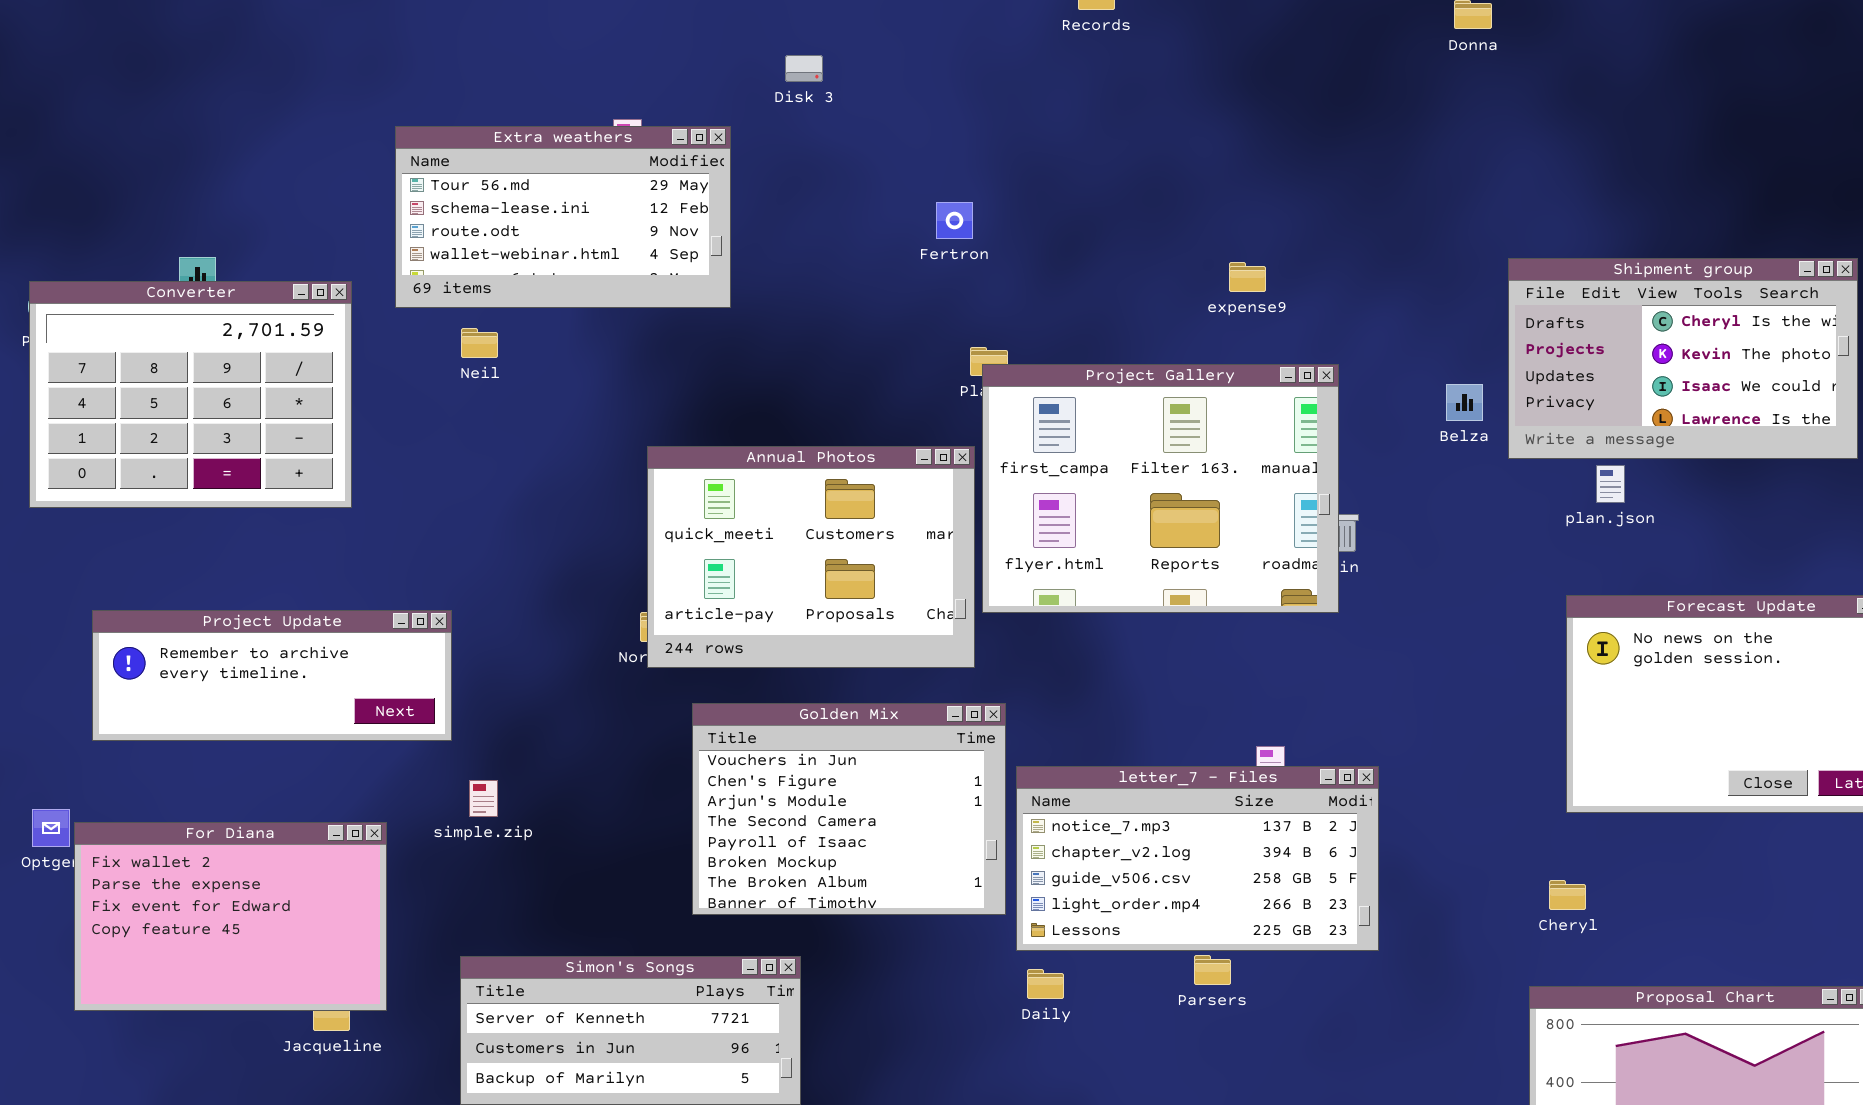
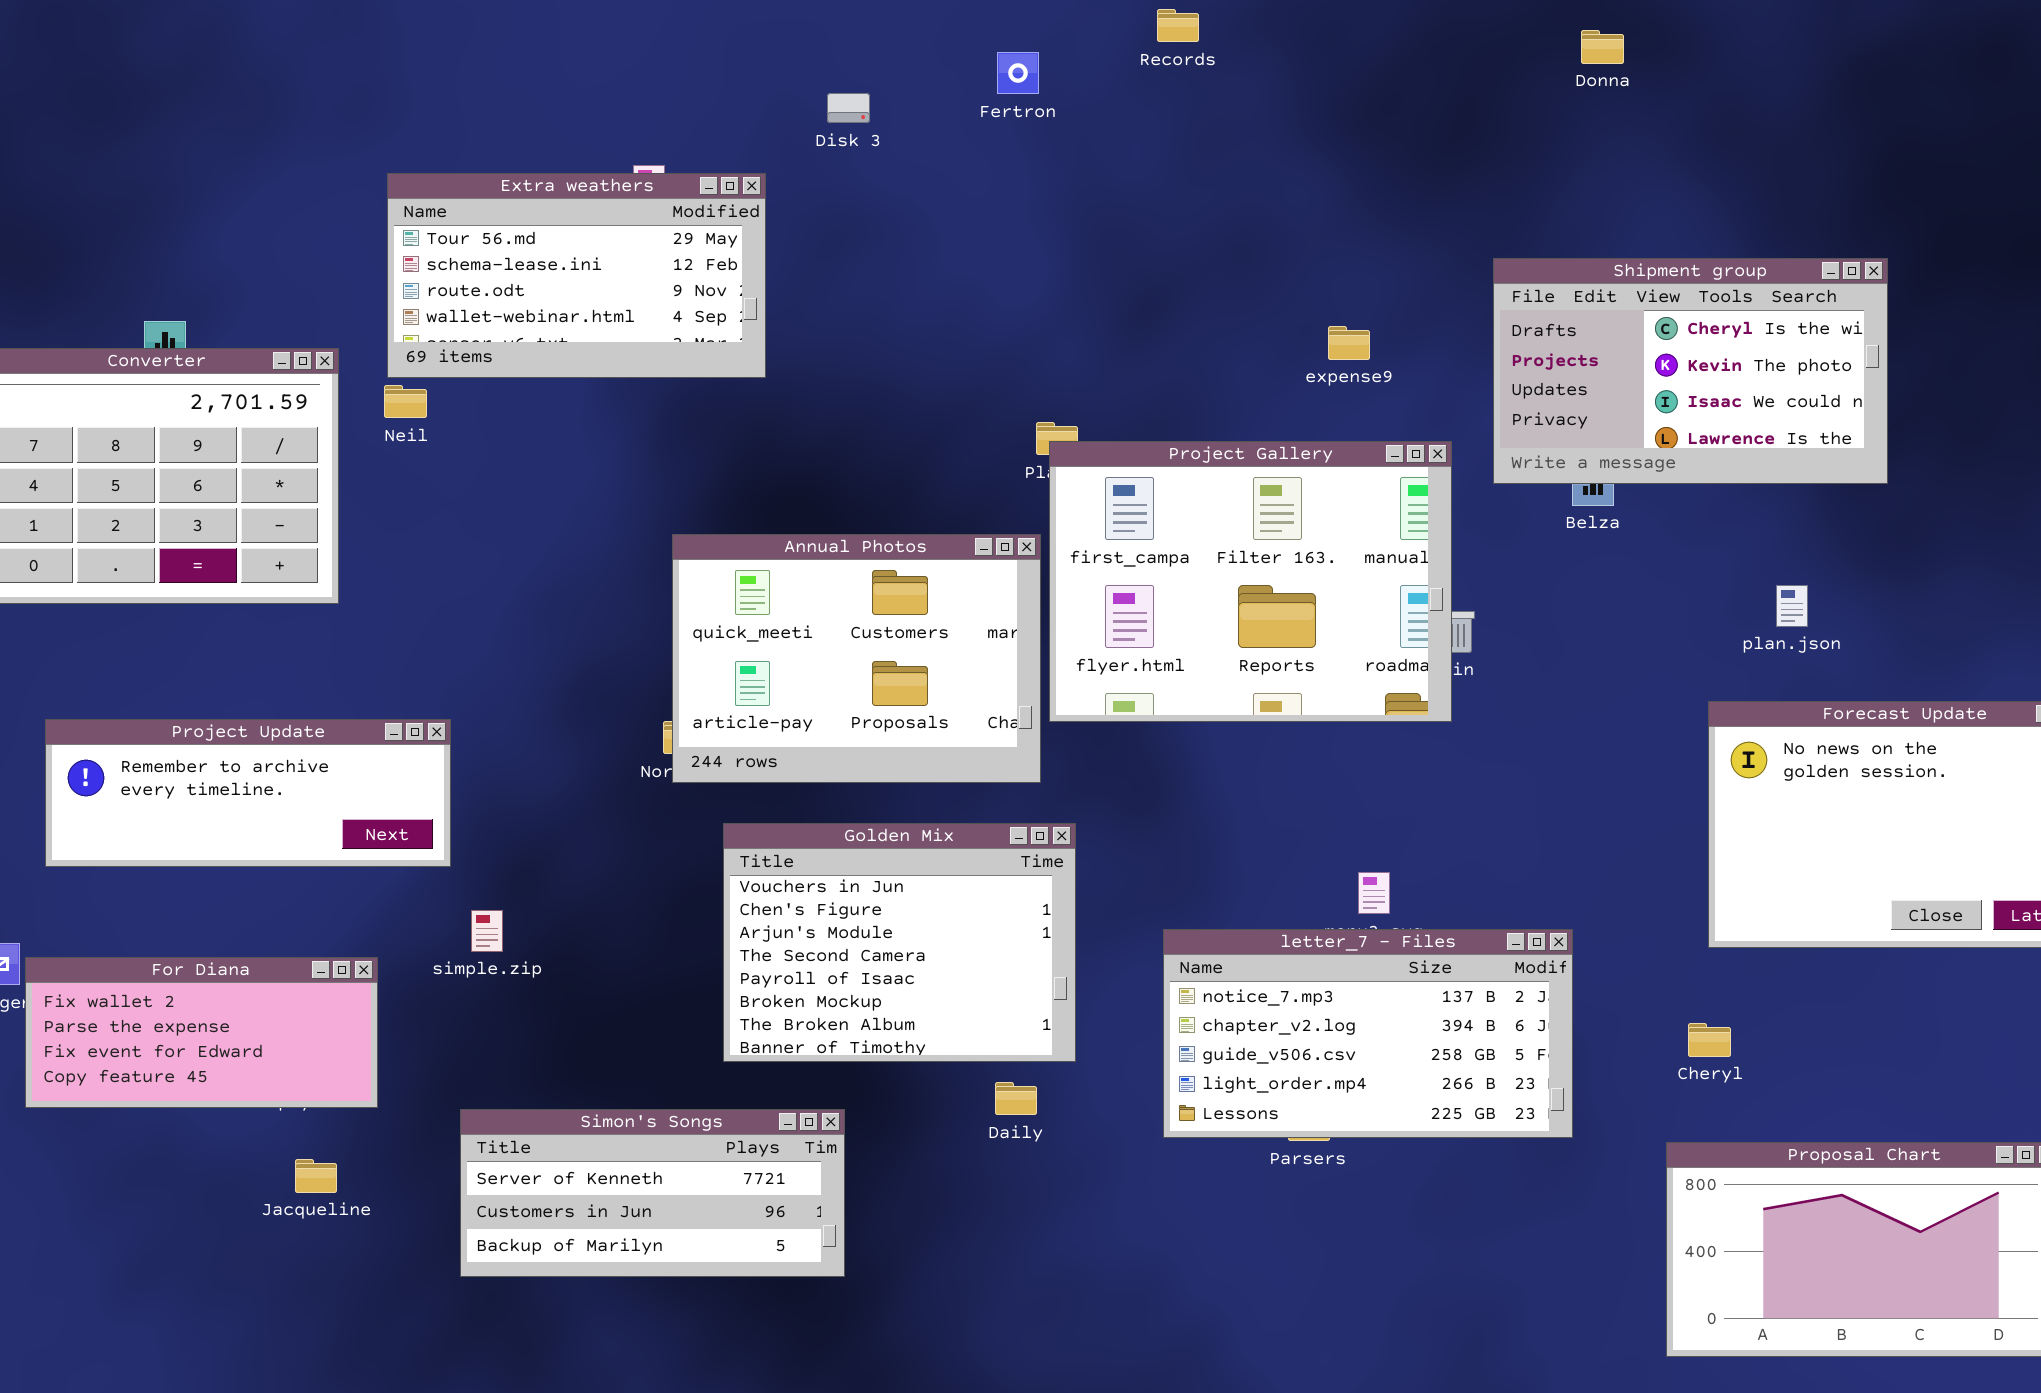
Fertron: [936,202,973,239] -> [997,52,1039,94], moved
Shipment group: [1508,258,1858,459] -> [1493,258,1888,484], moved
Neil: [461,328,498,358] -> [384,385,427,418], moved
plan.json: [1596,465,1625,503] -> [1776,585,1808,627], moved
letter_7 - Files: [1016,766,1379,951] -> [1163,929,1573,1138], moved
For Diana: [74,822,387,1011] -> [25,957,378,1108], resized
Daily: [1027,969,1064,999] -> [995,1082,1037,1115], moved

